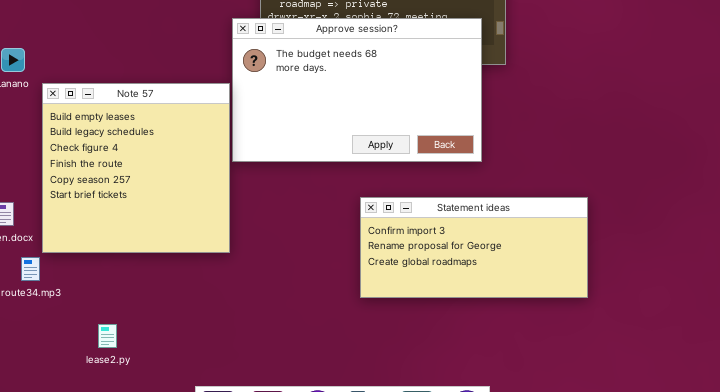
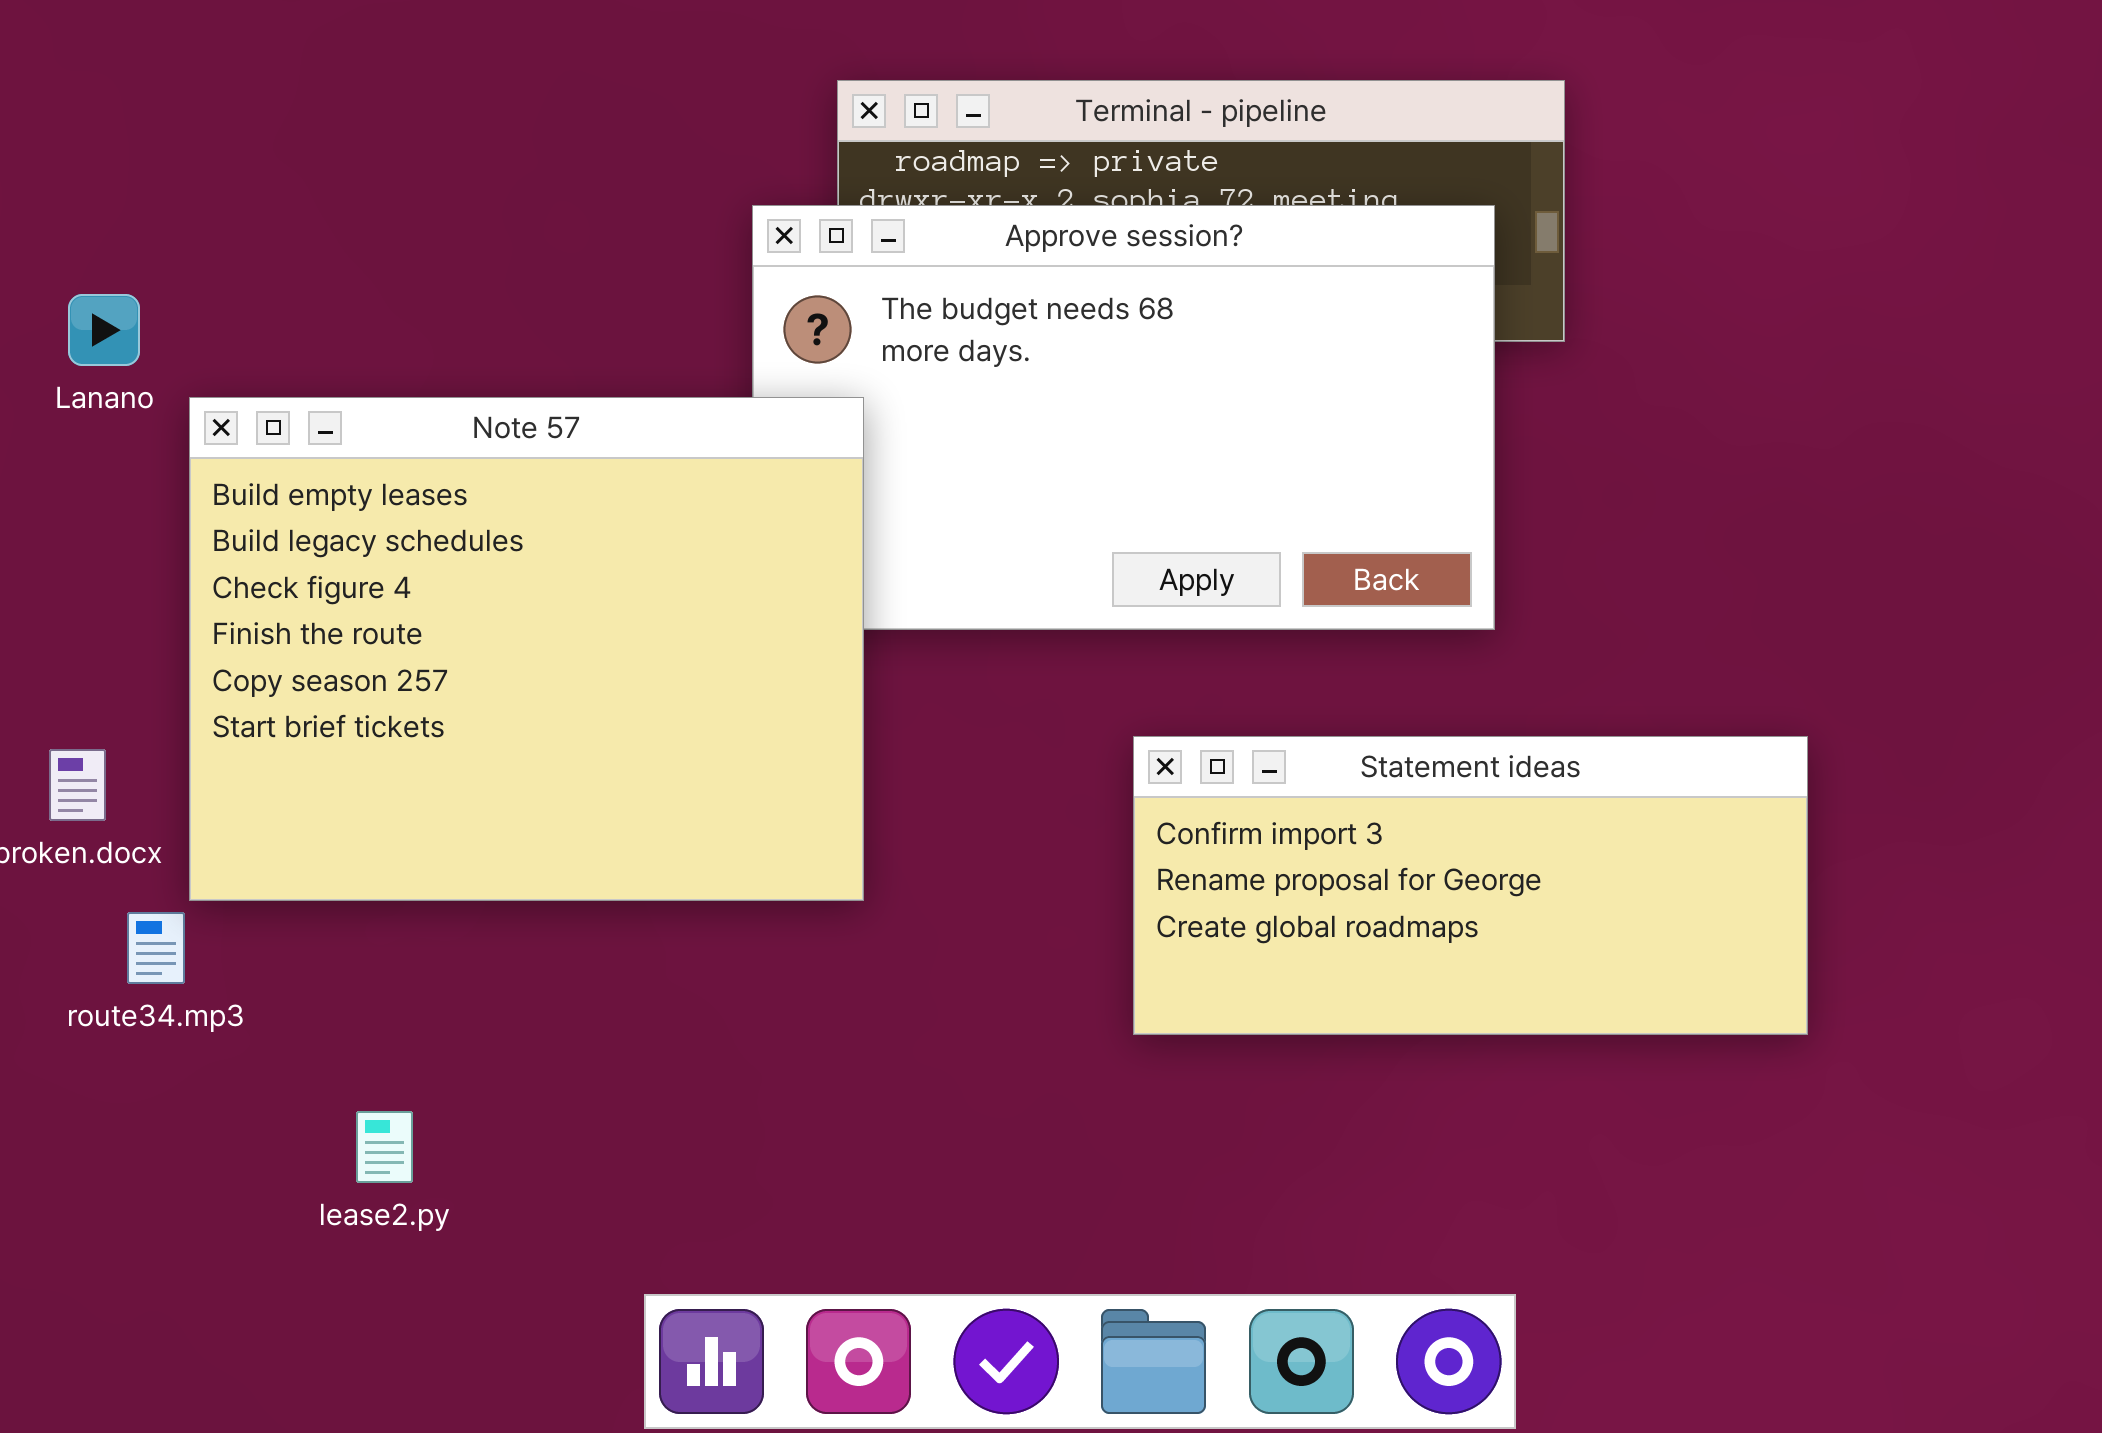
Note 57: [42,83,230,253] -> [189,397,864,901], resized

